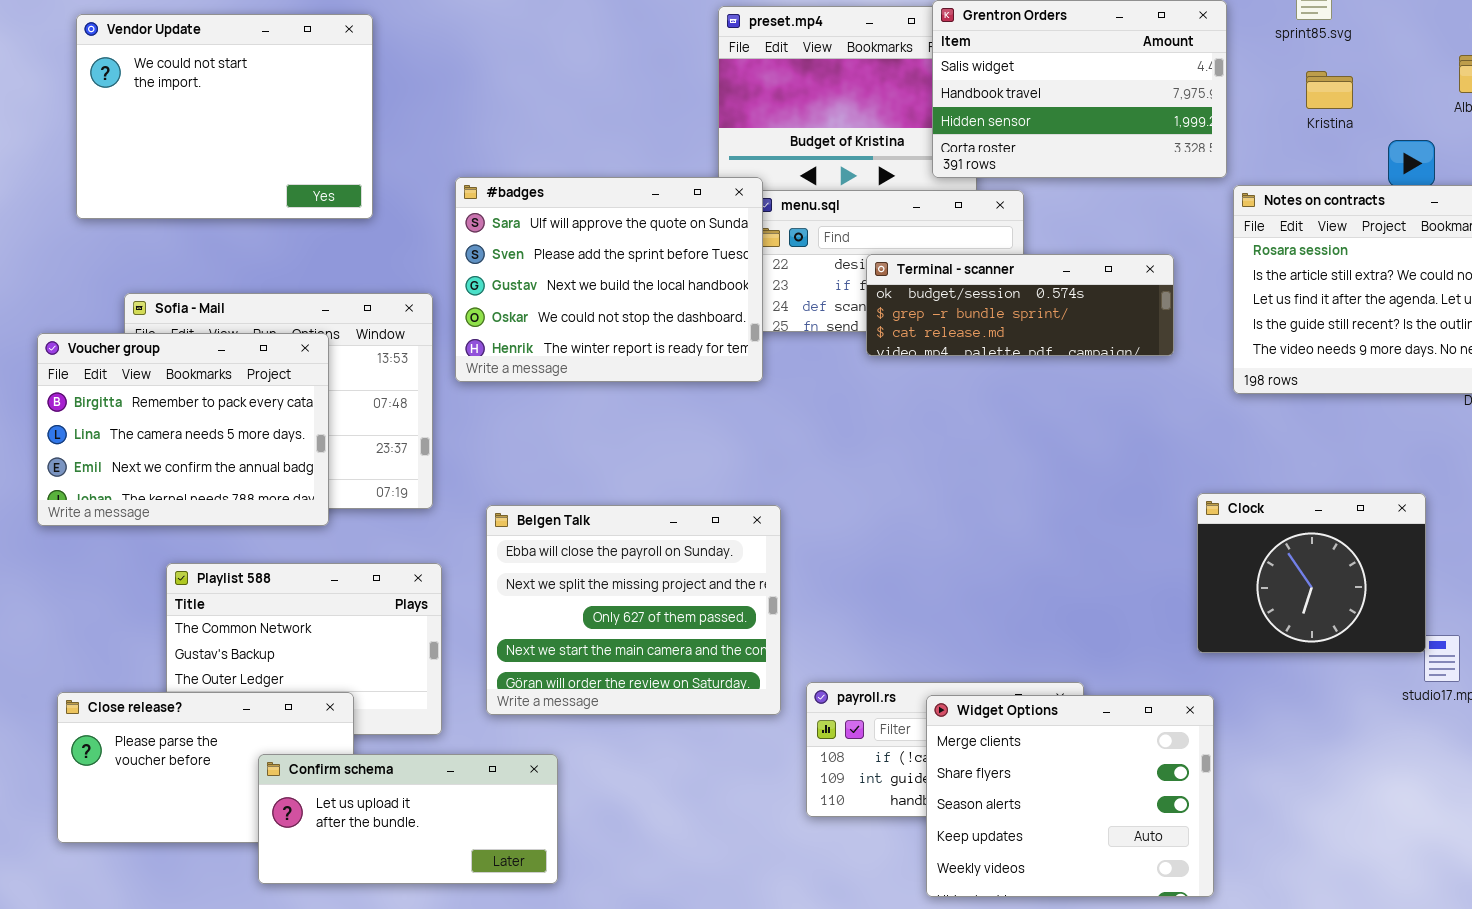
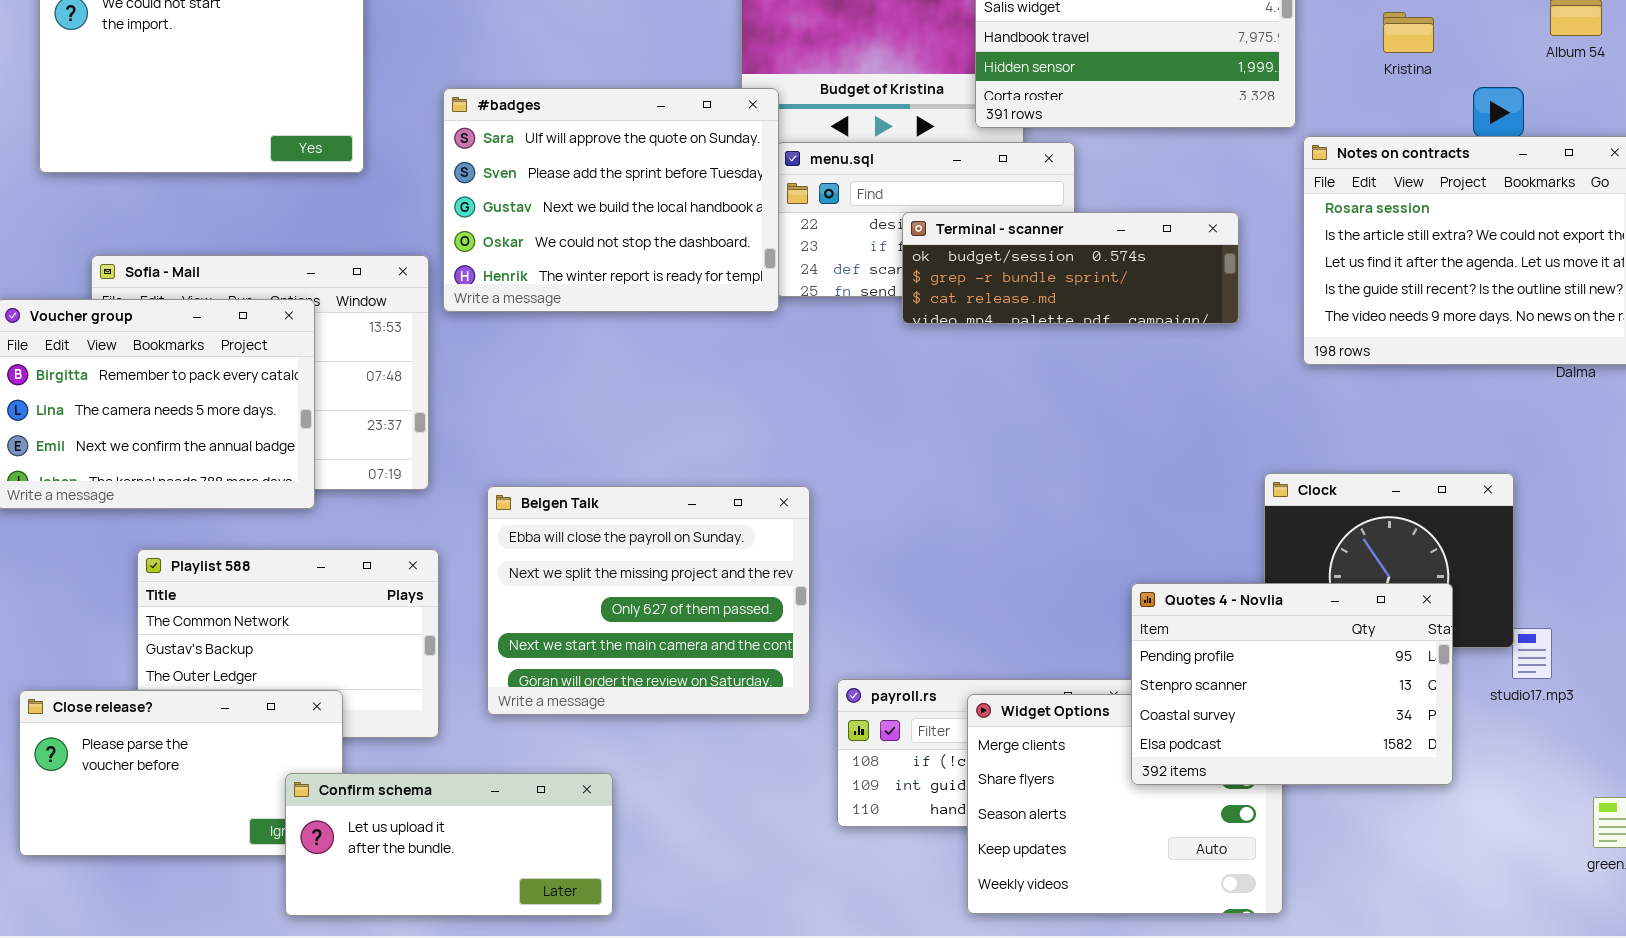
#badges: [455,177,763,382] -> [443,88,779,312], moved
Quotes 4 - Novlia: none -> [1131,583,1453,785], opened
Confirm schema: [258,754,558,884] -> [285,773,613,916], moved

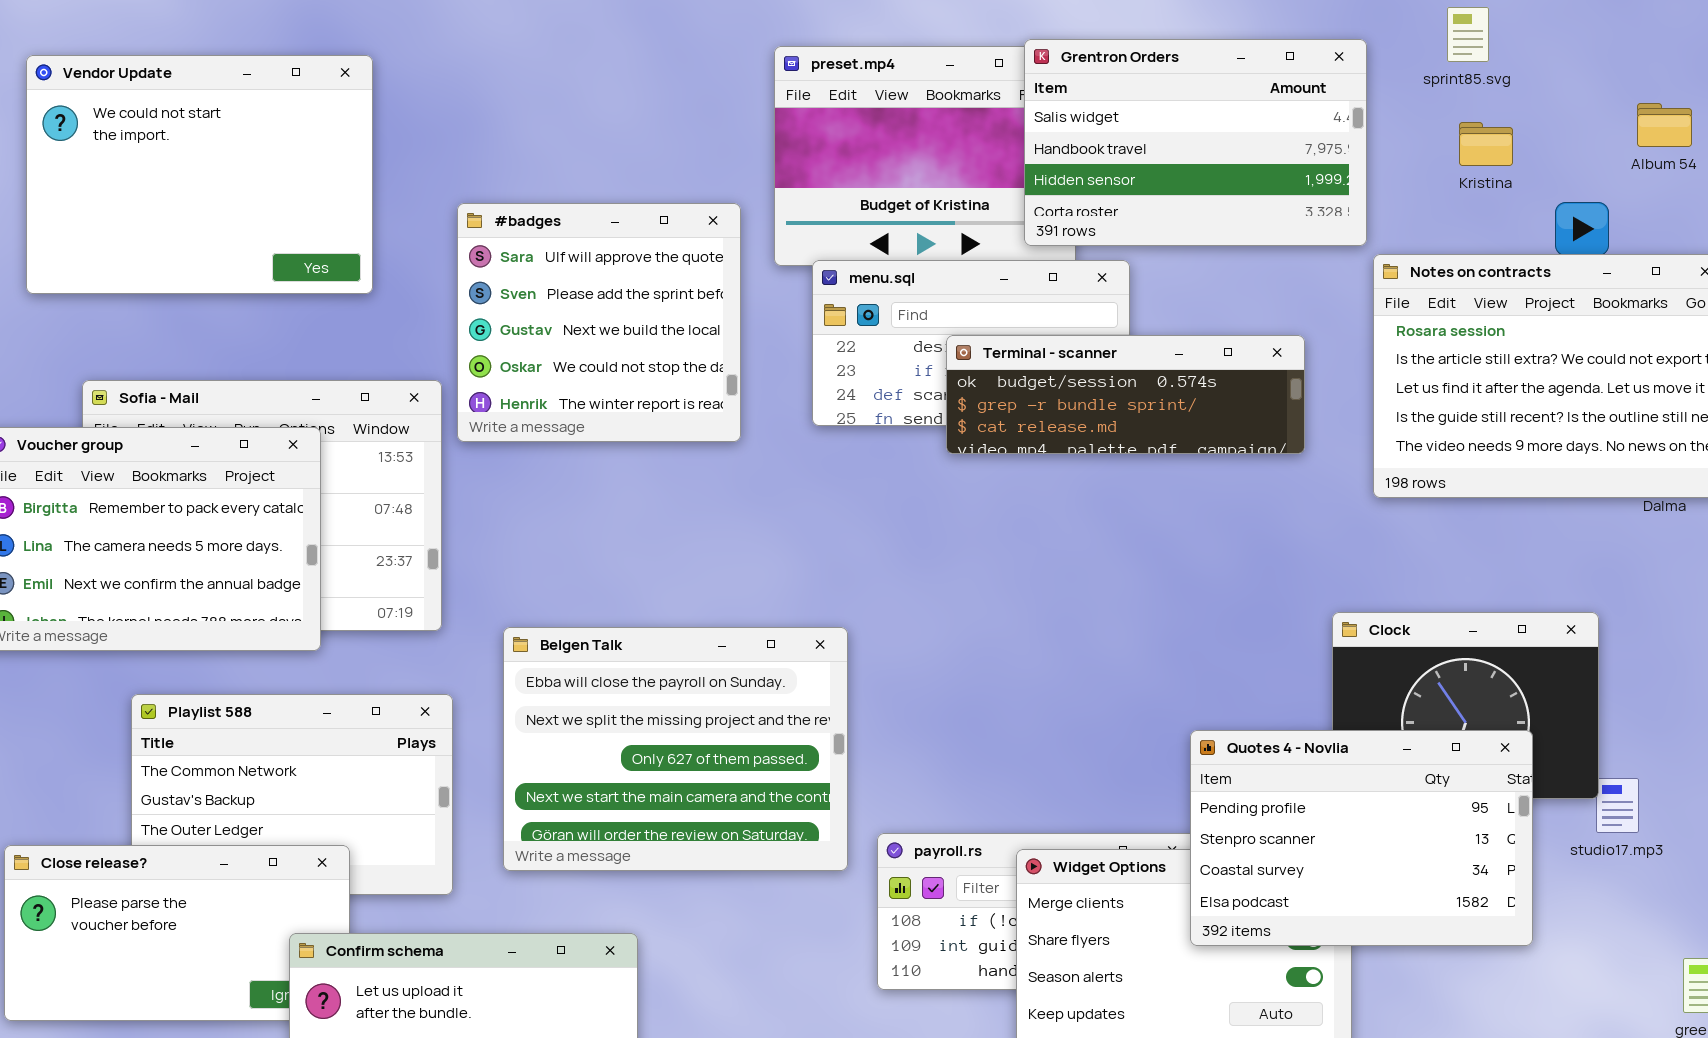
#badges: [443,88,779,312] -> [457,203,741,442], resized

